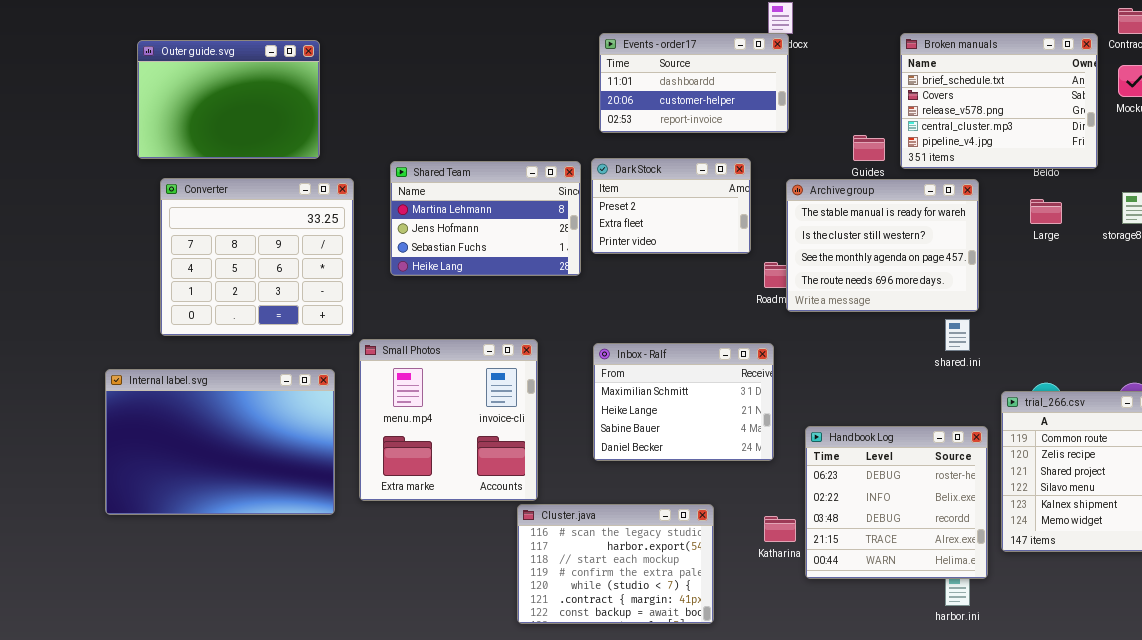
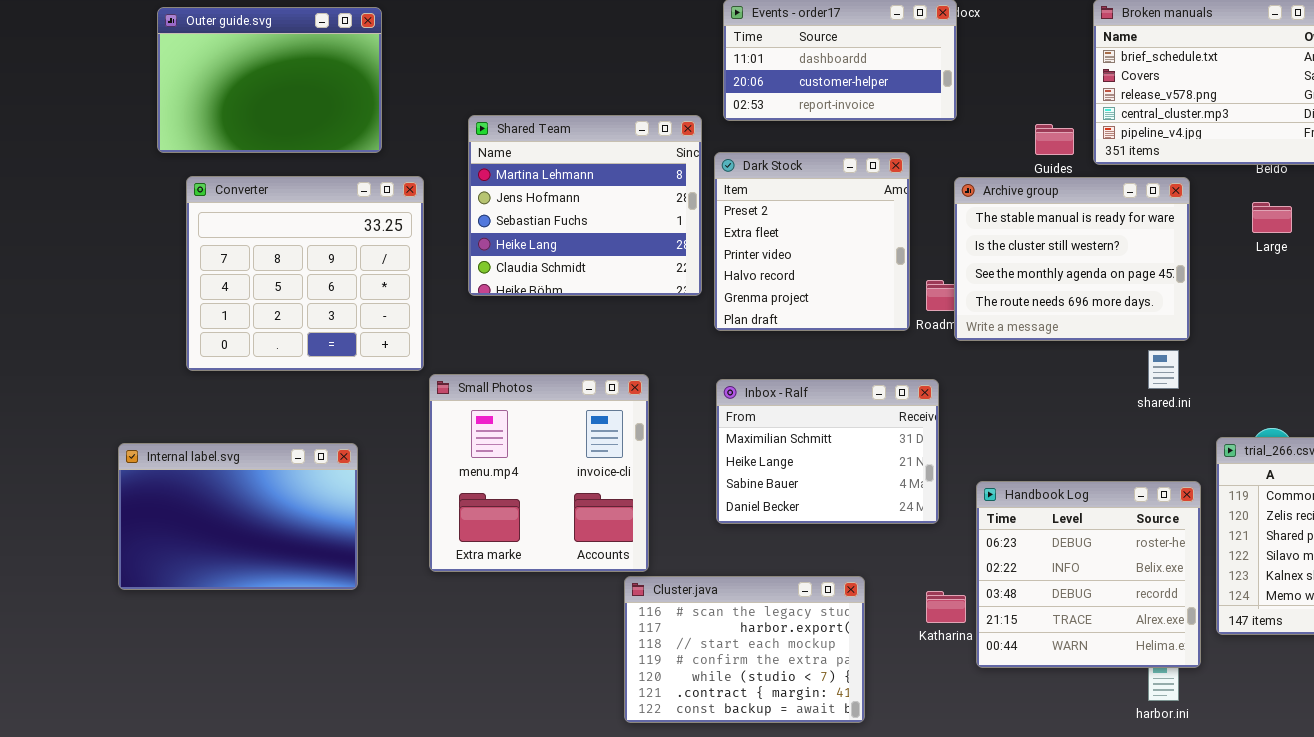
Dark Stock: [591,158,751,254] -> [714,152,910,331], resized
Shared Team: [390,161,581,276] -> [468,115,702,296], resized
Internal label.svg: [105,369,335,515] -> [118,443,358,590], resized

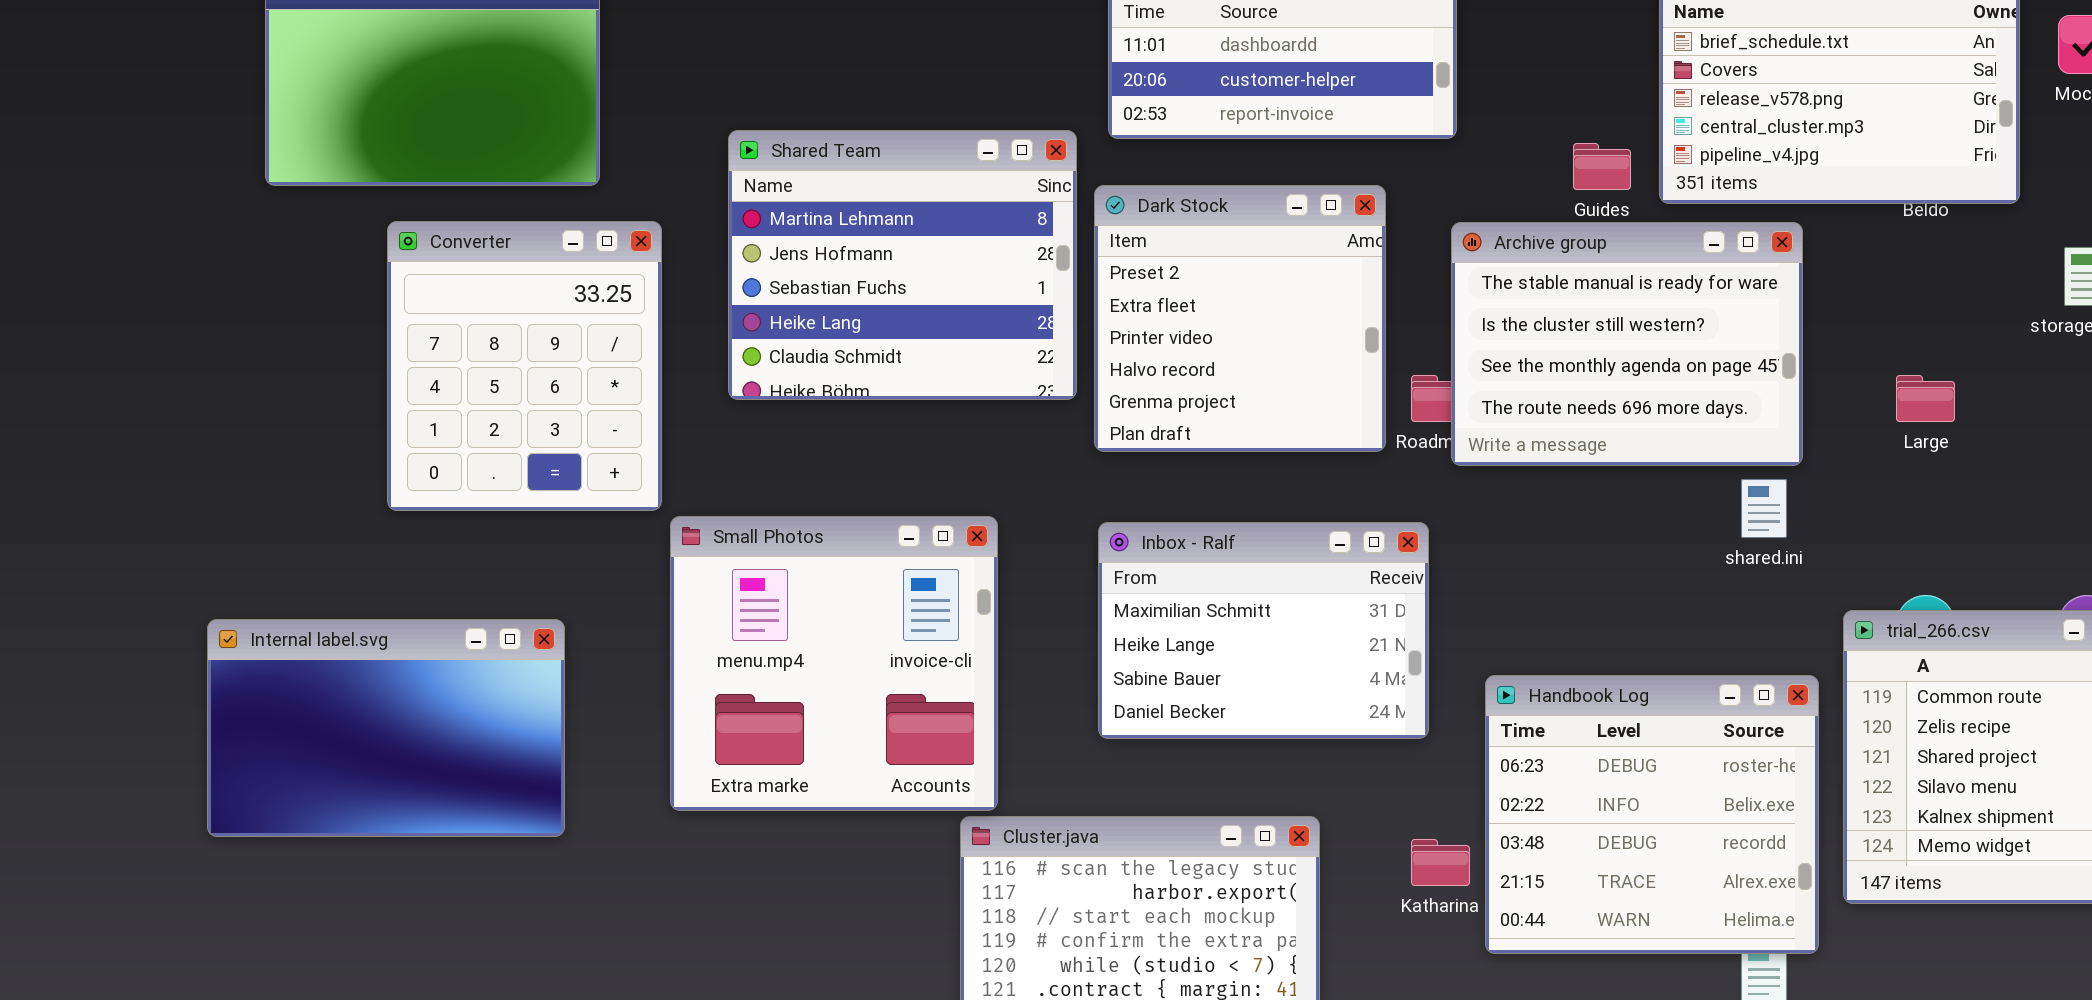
Converter: [186,176,424,371] -> [387,221,662,511], resized
Large: [1252,202,1292,233] -> [1896,375,1955,422], moved

